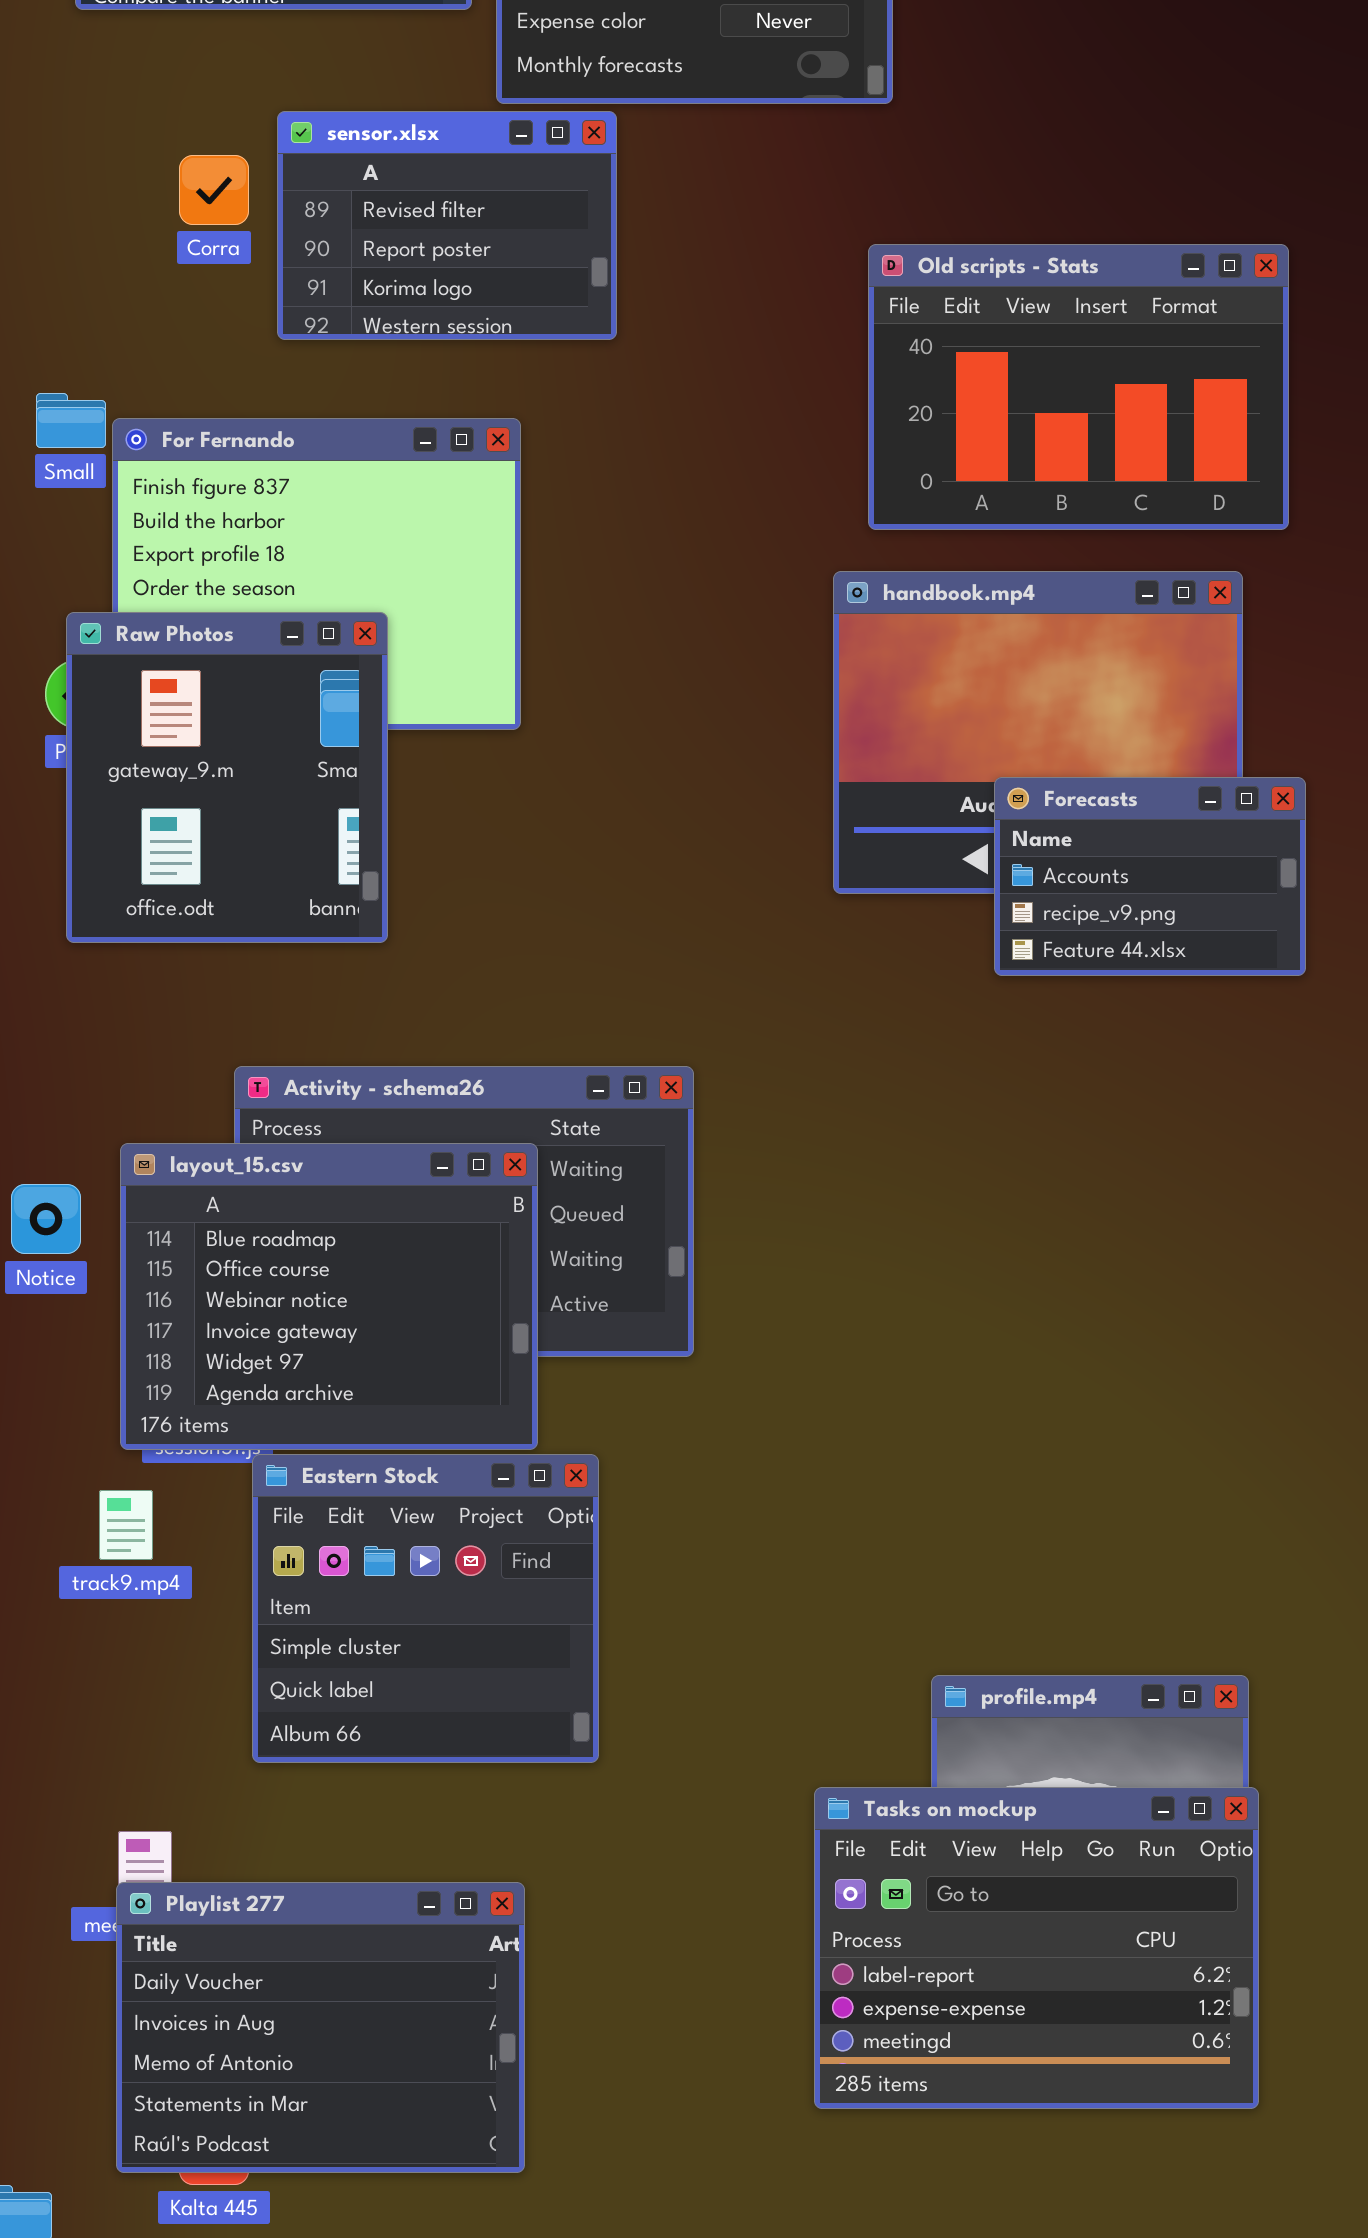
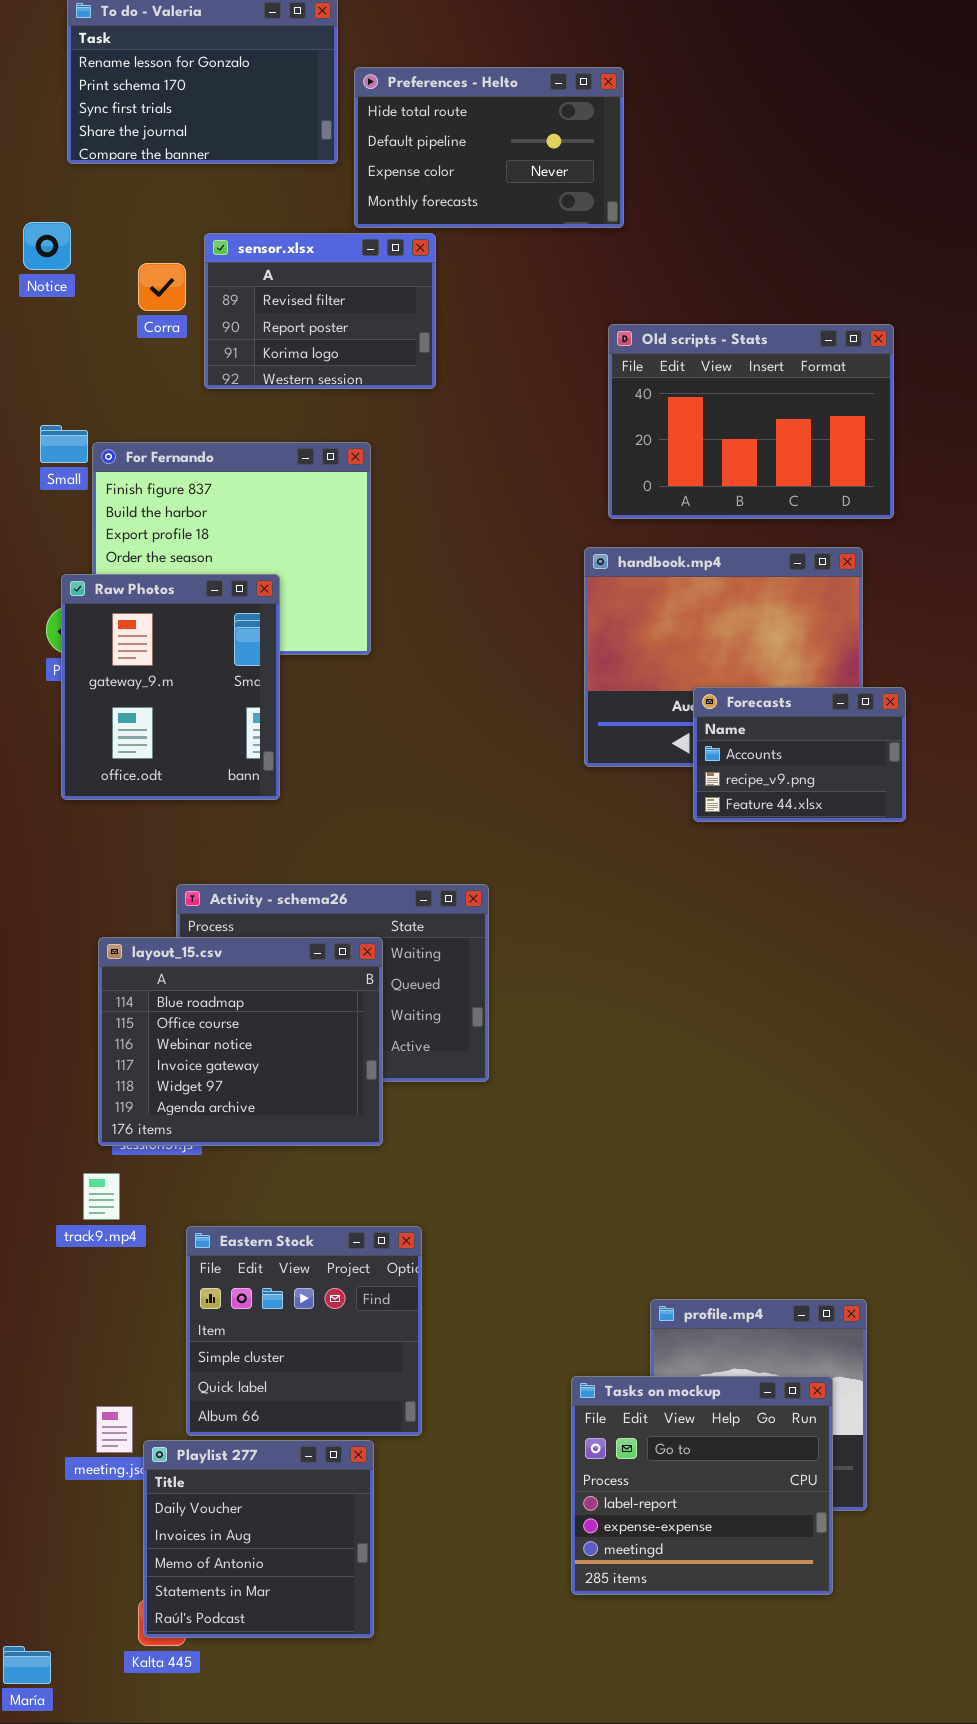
Notice: [11,1184,81,1254] -> [23,222,71,270], moved
Eastern Stock: [252,1454,599,1763] -> [186,1226,422,1436], moved
Tasks on mockup: [814,1787,1259,2109] -> [571,1376,833,1595], resized
Playlist 277: [116,1882,525,2173] -> [143,1440,374,1638], resized

